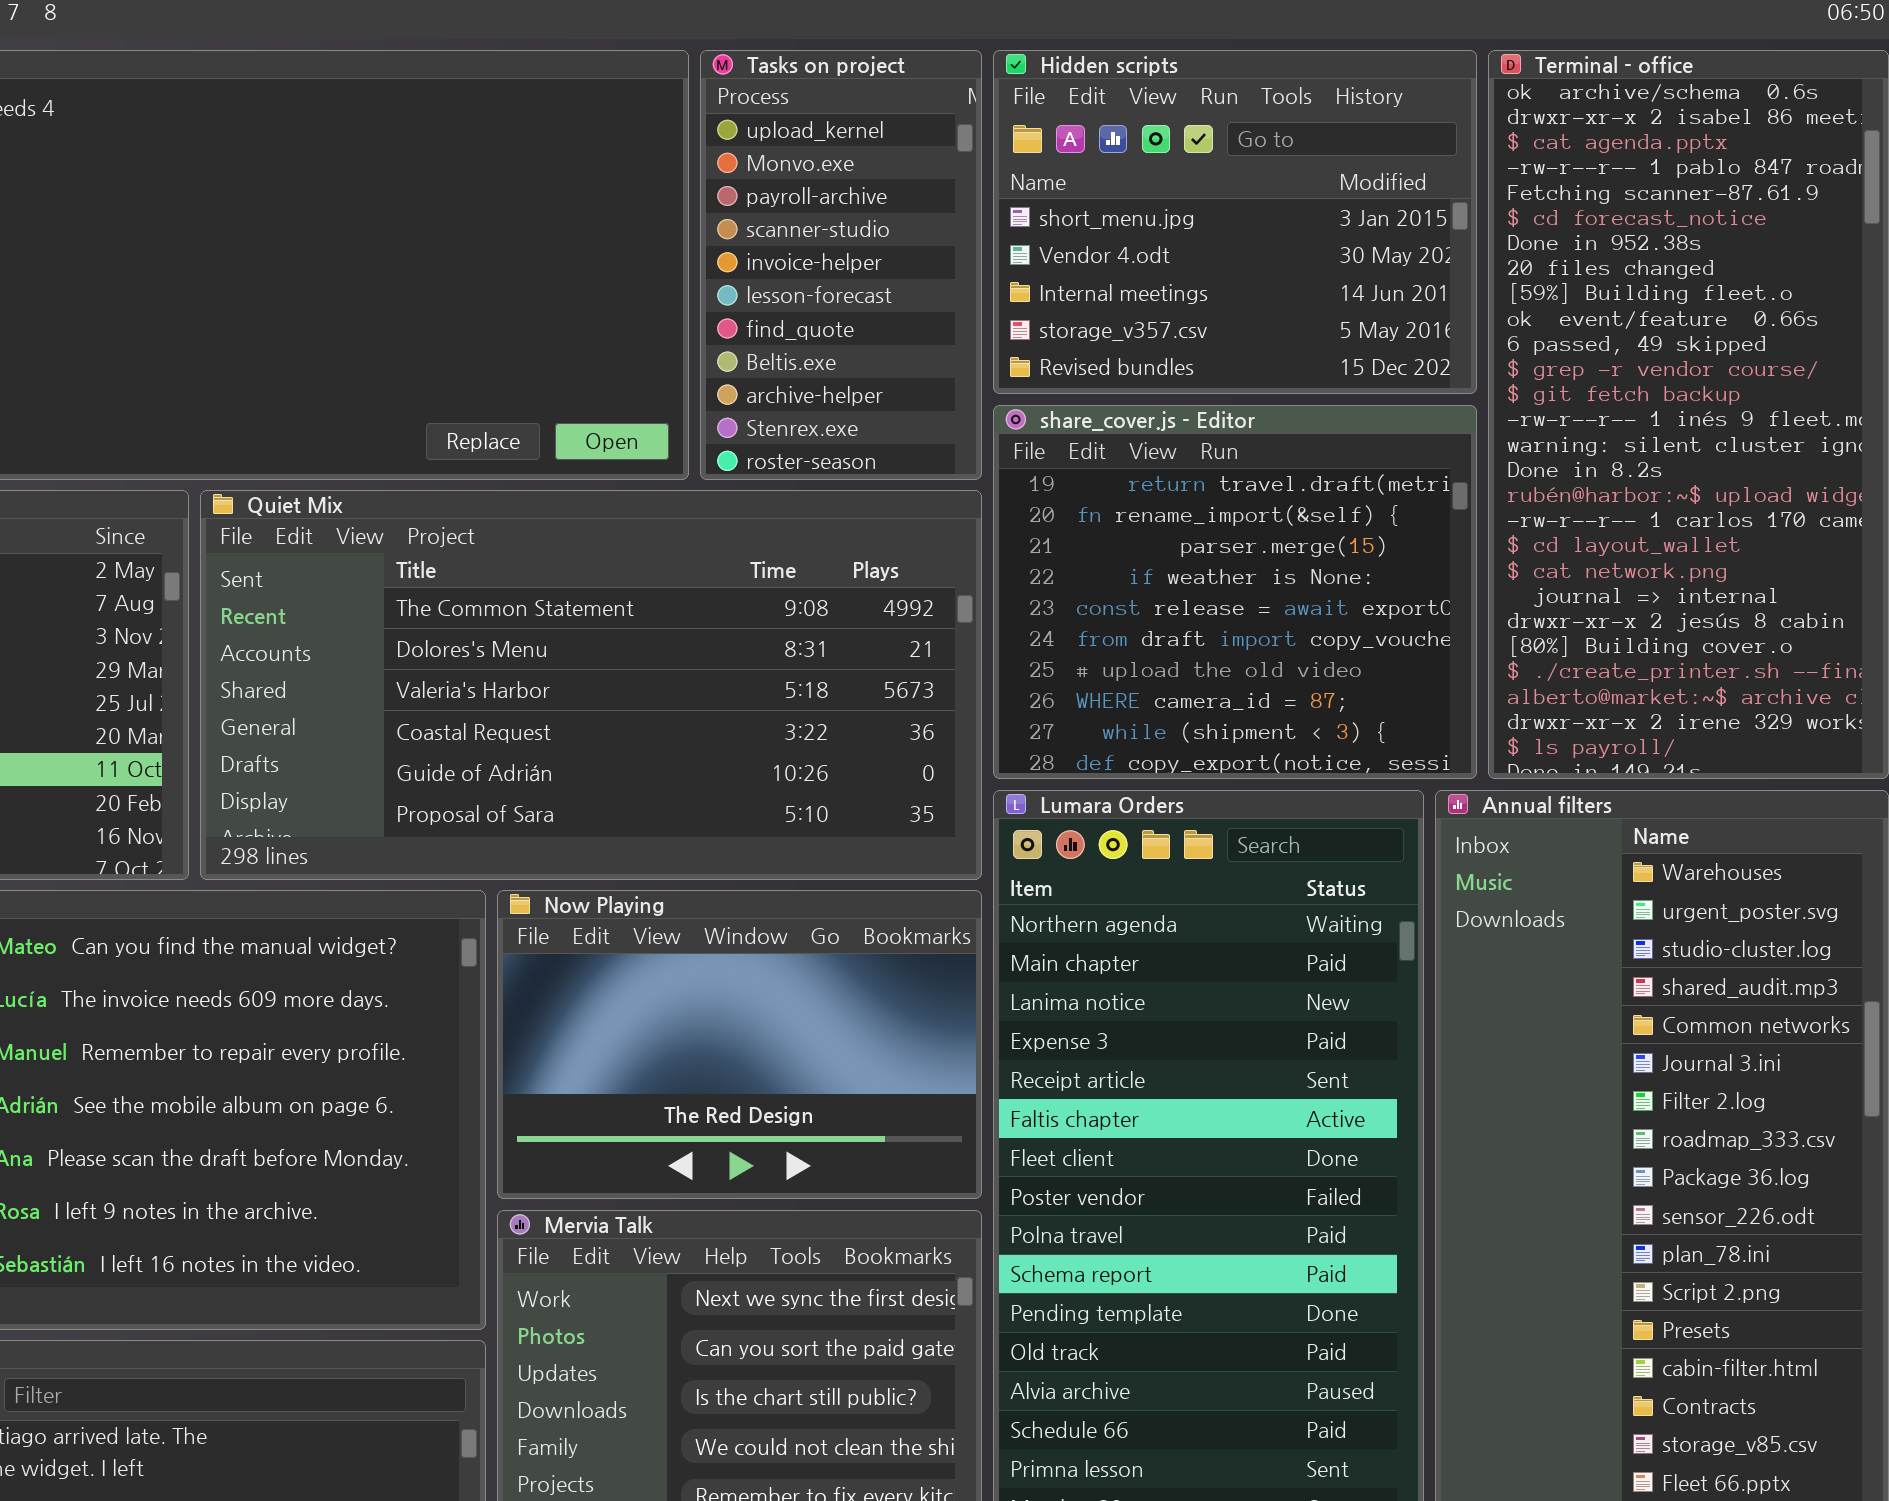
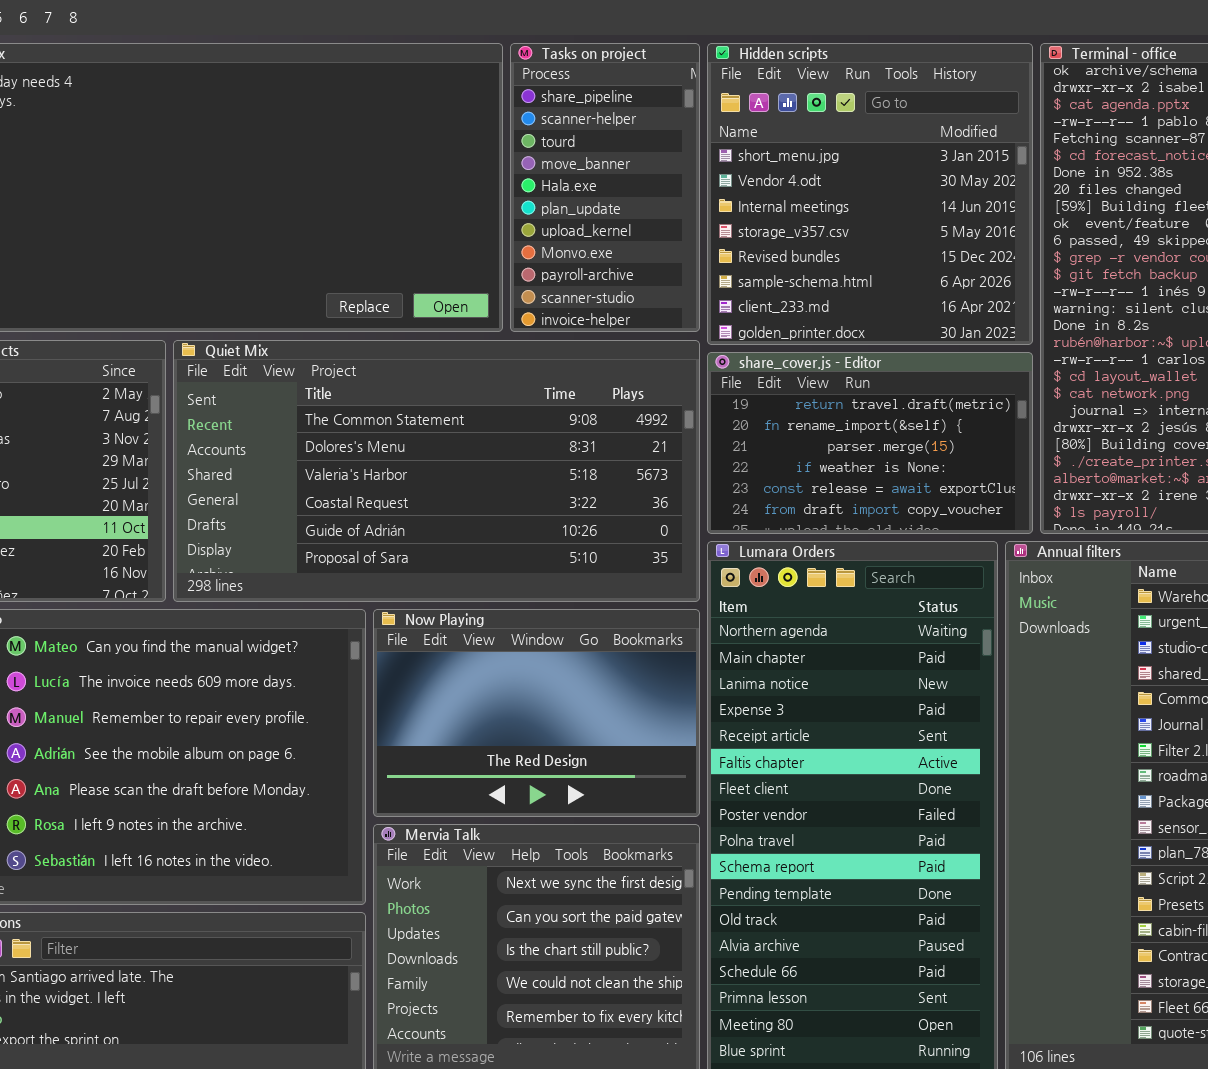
Tasks on project: [700,50,982,480] -> [510,43,700,332], scrolled up 6 rows
Hidden scripts: [993,50,1477,394] -> [707,43,1033,345], resized
share_cover.js - Editor: [993,405,1477,779] -> [707,352,1033,534], resized

